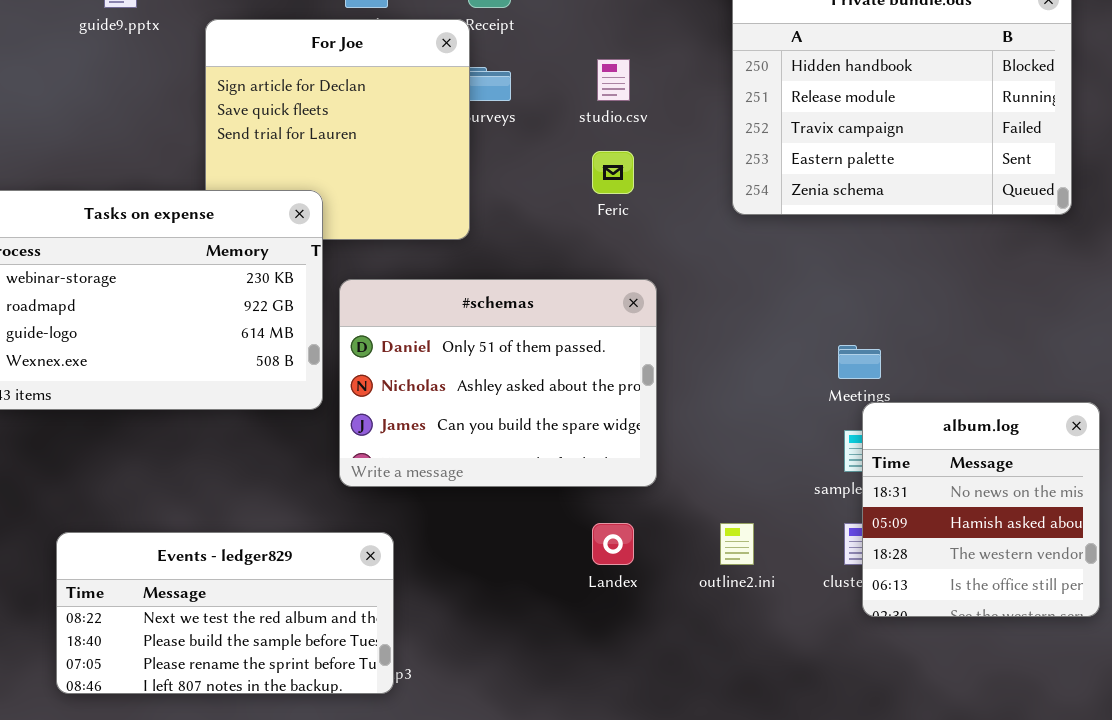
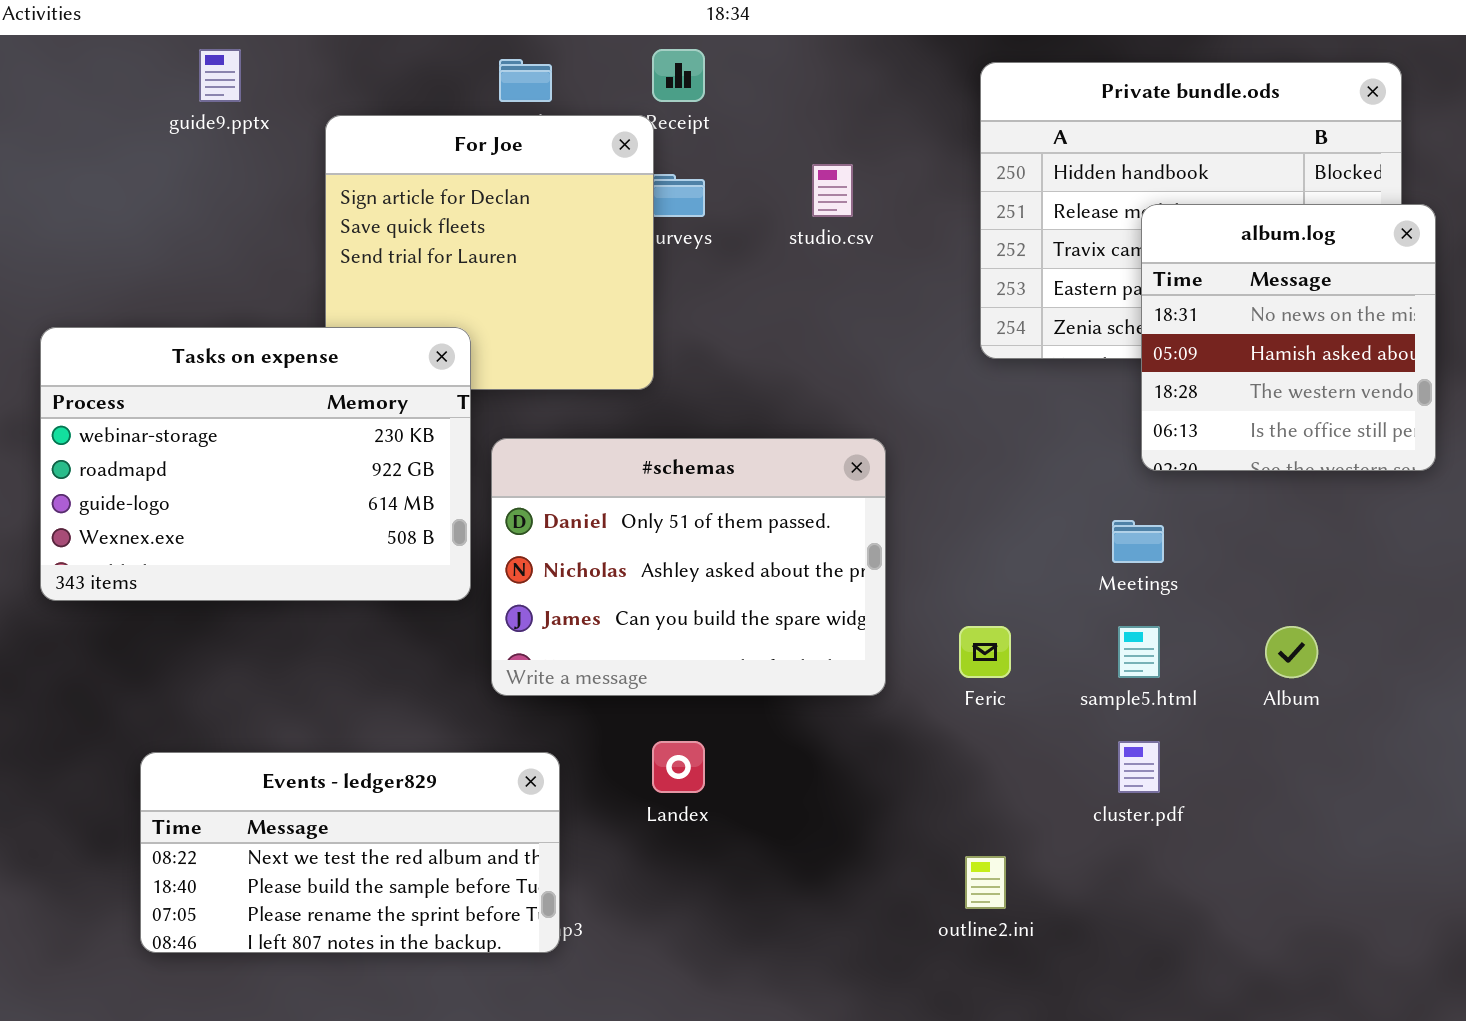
Feric: [592,151,634,194] -> [959,626,1011,678], moved
album.log: [862,402,1100,617] -> [1141,204,1436,471], moved
Landex: [592,523,634,565] -> [652,741,705,793], moved
outline2.ini: [720,523,754,565] -> [965,856,1006,909], moved

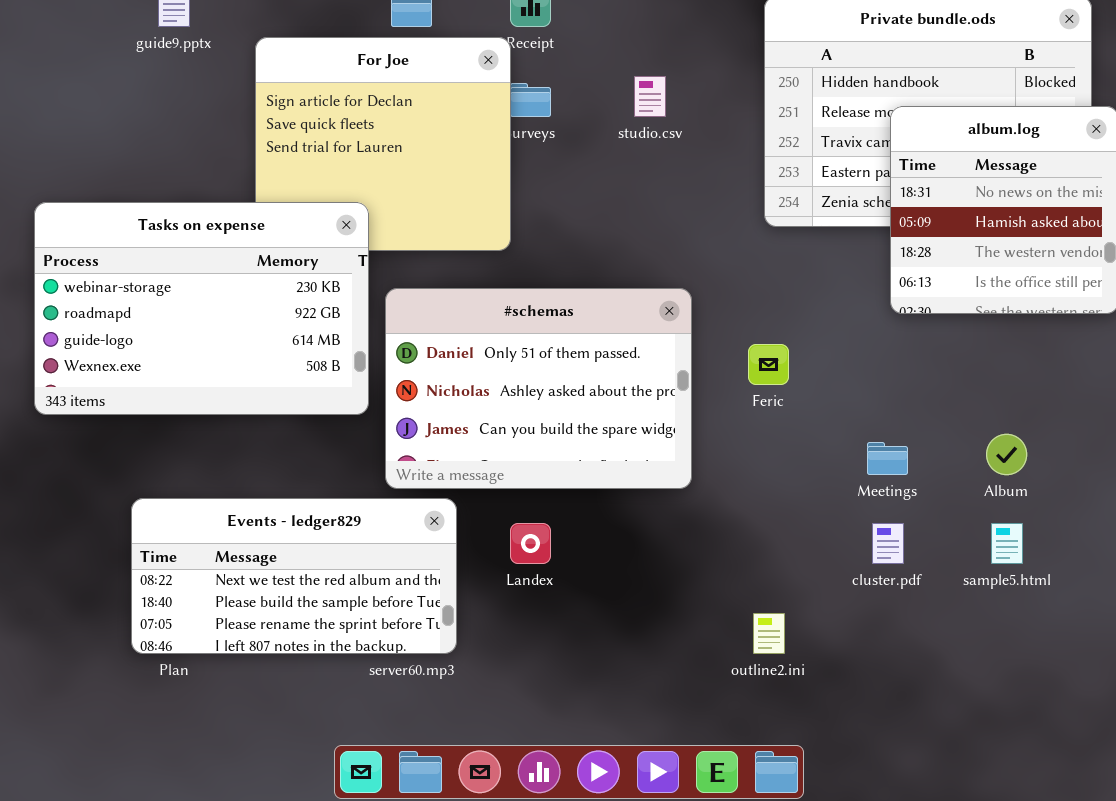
Meetings: [1112,520,1164,563] -> [867,442,908,475], moved
Feric: [959,626,1011,678] -> [748,344,789,385], moved
sample5.html: [1118,626,1160,678] -> [991,523,1023,564], moved
Events - ledger829: [140,752,560,953] -> [131,498,457,654], moved

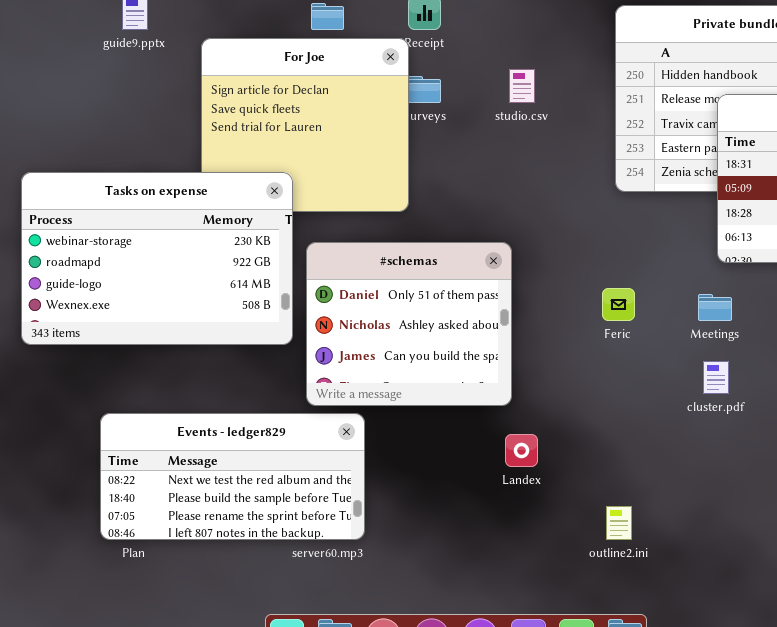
#schemas: [385,288,692,489] -> [306,242,512,406], resized
Meetings: [867,442,908,475] -> [698,294,732,321], moved
Landex: [510,523,551,564] -> [505,434,538,467], moved
cluster.pdf: [872,523,904,564] -> [703,361,729,394], moved

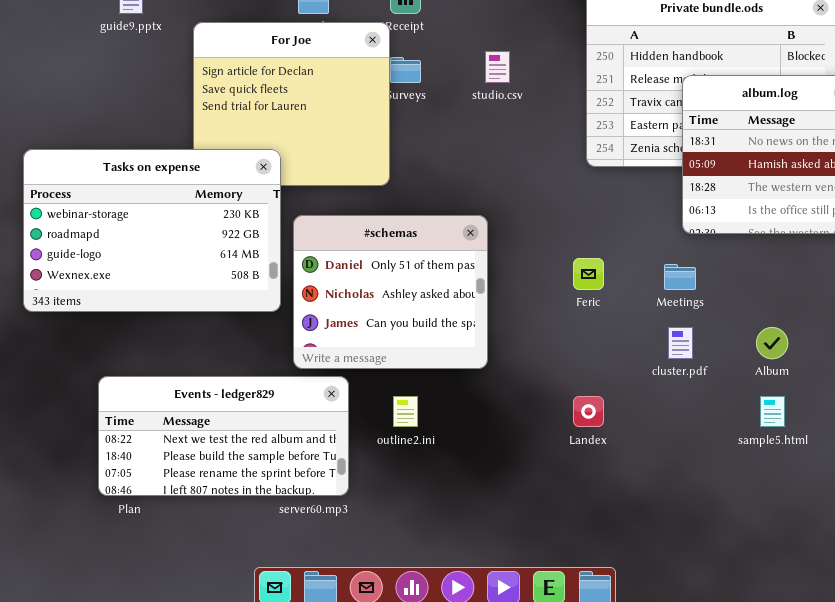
Landex: [505,434,538,467] -> [573,396,604,427], moved
outline2.ini: [606,506,632,540] -> [393,396,418,427], moved

